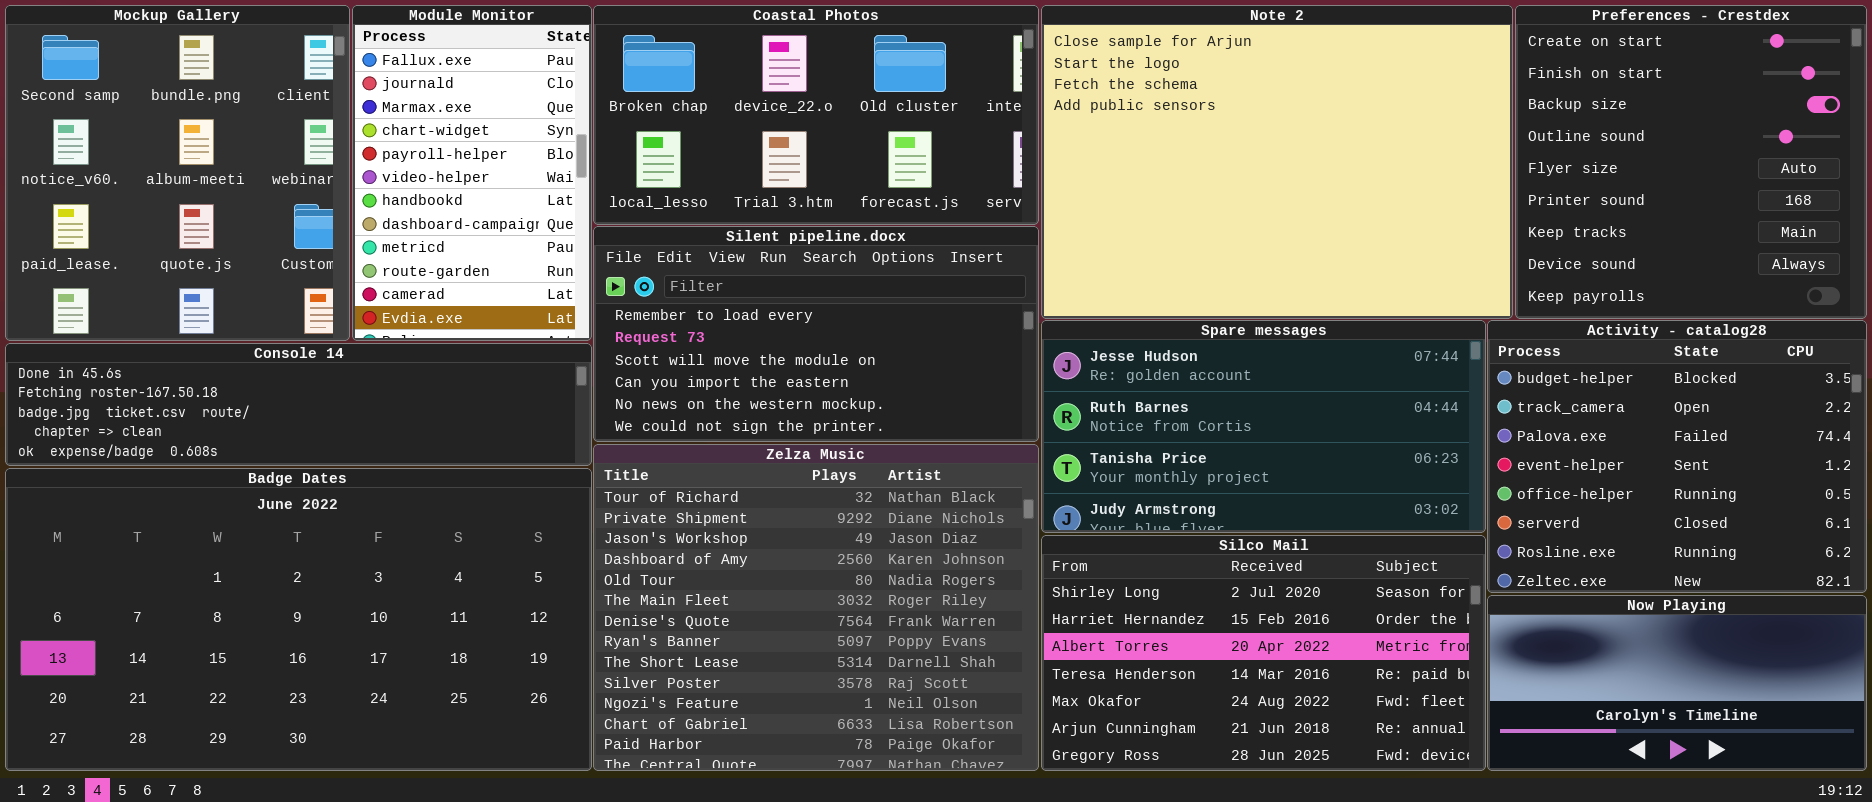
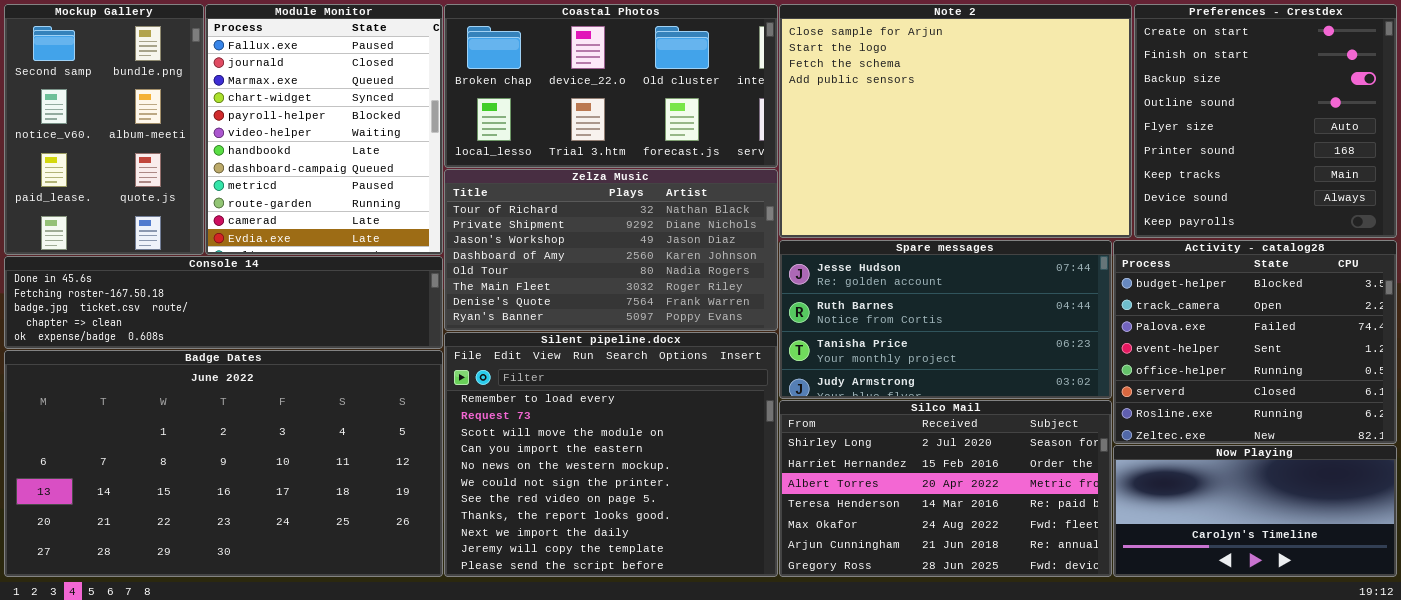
Mockup Gallery: [5,5,350,341] -> [4,4,204,255], resized
Module Monitor: [352,5,592,341] -> [205,4,443,255], resized
Silent pipeline.docx: [593,226,1039,442] -> [444,332,778,577], moved, resized
Zelza Music: [593,444,1039,771] -> [444,169,778,331], moved, resized

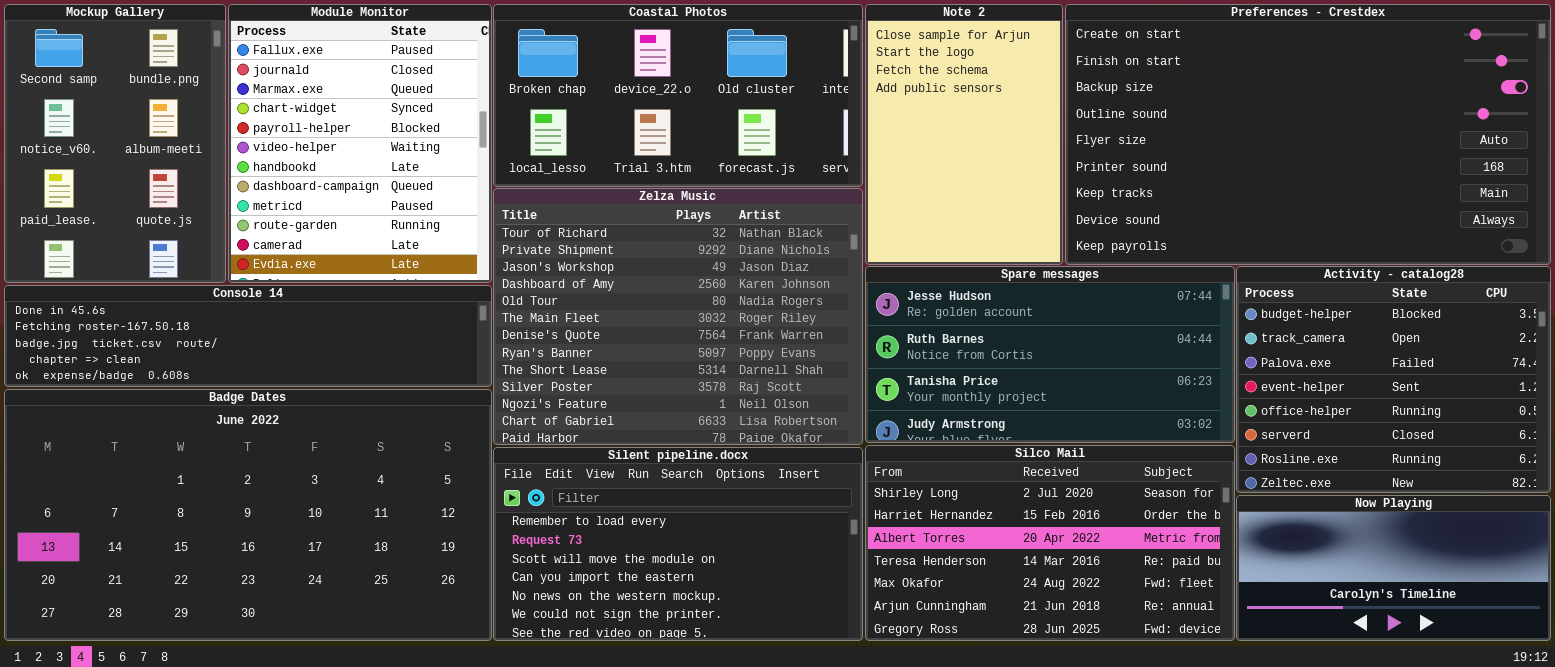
Note 2: [779,4,1132,238] -> [865,4,1063,265], resized
Preferences - Crestdex: [1134,4,1397,238] -> [1065,4,1551,265], resized
Zelza Music: [444,169,778,331] -> [493,188,863,445], resized
Silent pipeline.docx: [444,332,778,577] -> [493,447,863,641], resized

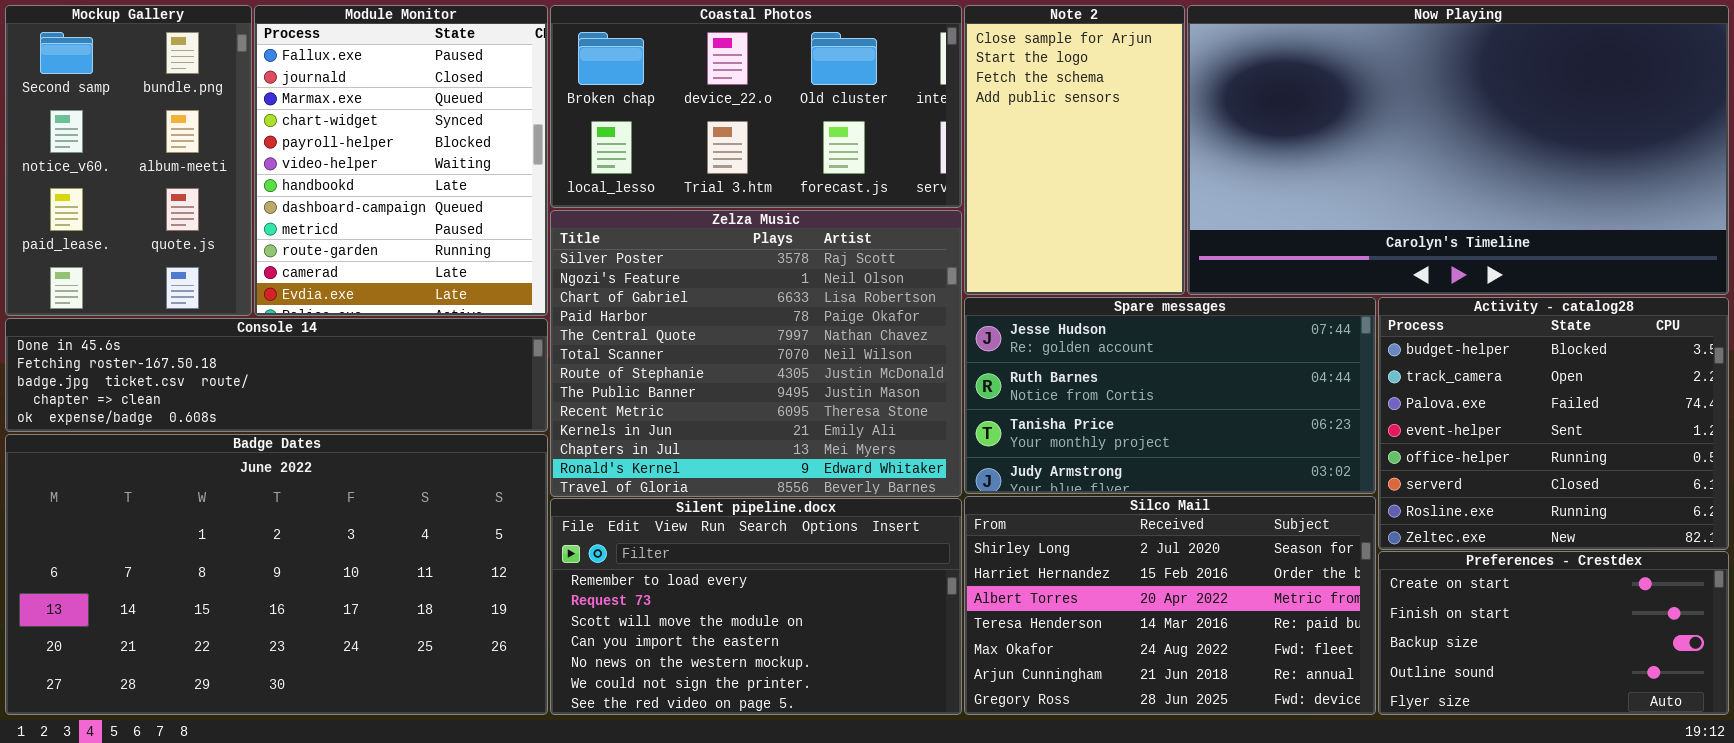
Preferences - Crestdex: [1065,4,1551,265] -> [1378,551,1729,715], moved, resized
Zelza Music: [493,188,863,445] -> [550,210,962,497], scrolled down 9 rows
Now Playing: [1236,495,1551,641] -> [1187,5,1729,295], moved, resized

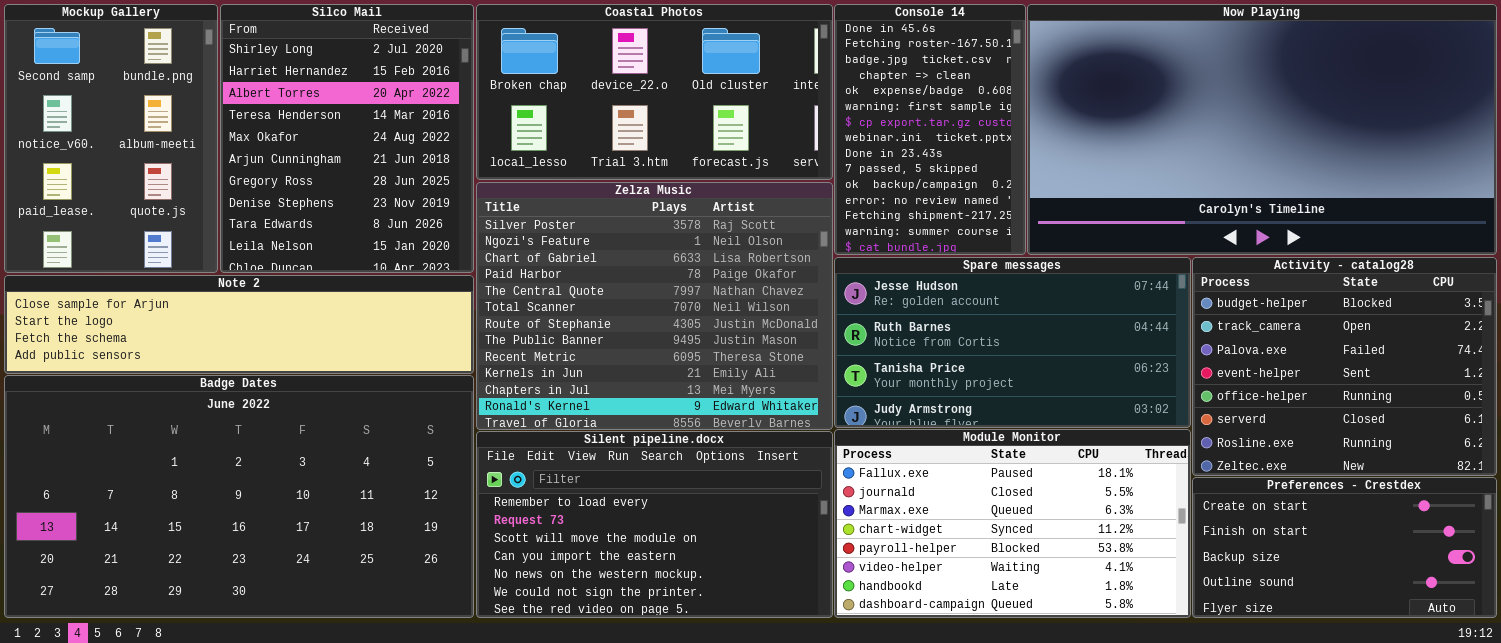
Module Monitor: [254,5,548,316] -> [834,429,1191,618], moved, resized
Note 2: [964,5,1185,295] -> [4,275,474,374], moved, resized
Console 14: [5,318,548,432] -> [834,4,1026,255], moved, resized
Silco Mail: [964,496,1376,715] -> [220,4,474,273], moved, resized

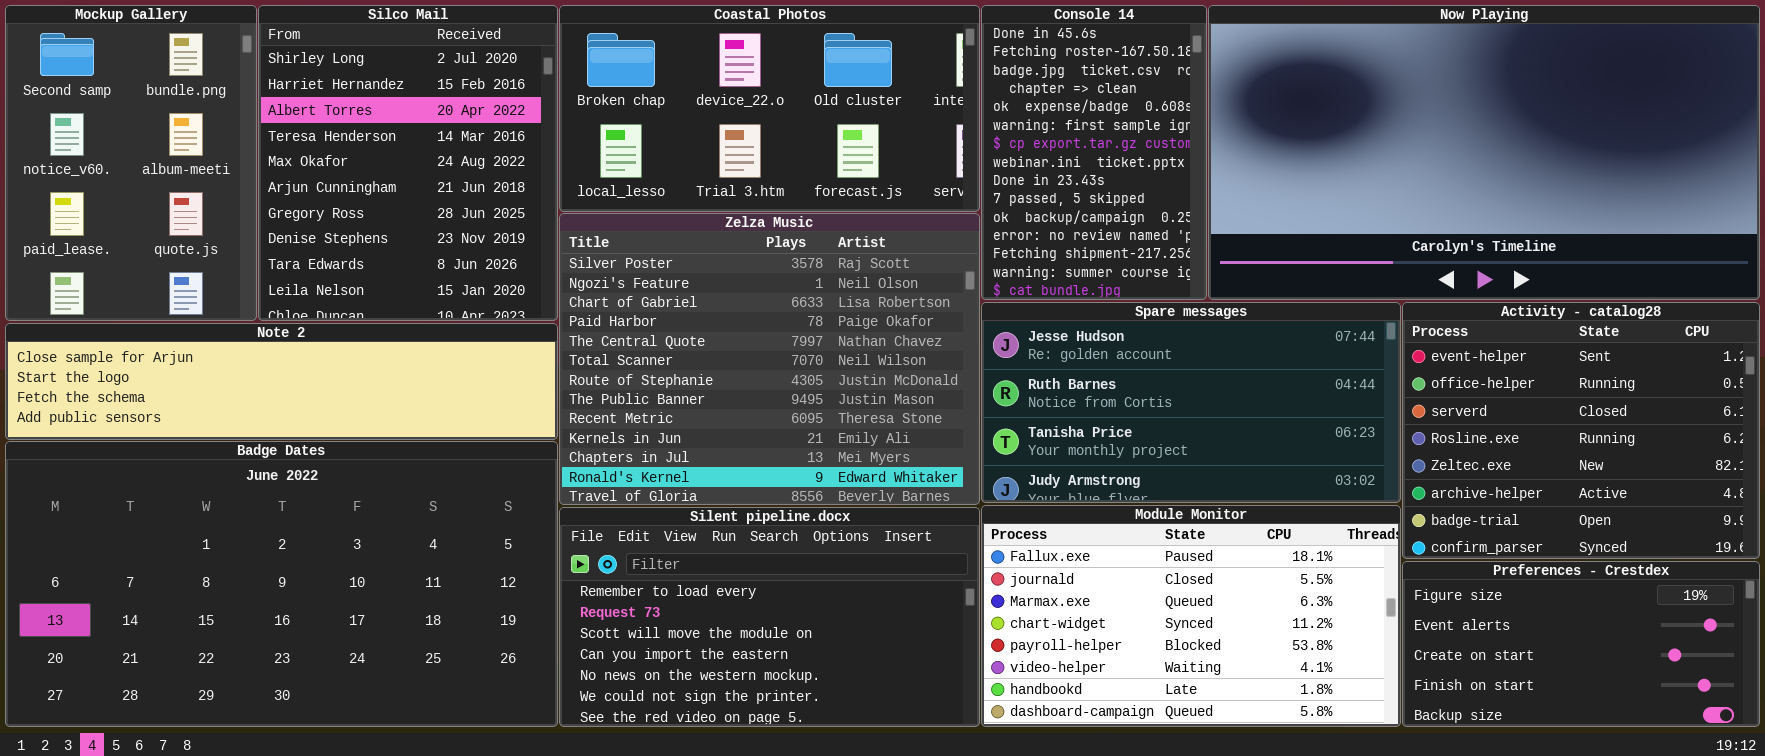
Activity - catalog28: [1192,257,1497,476] -> [1402,302,1760,559], scrolled down 3 rows
Preferences - Crestdex: [1192,477,1497,618] -> [1402,561,1760,727], scrolled up 2 rows

